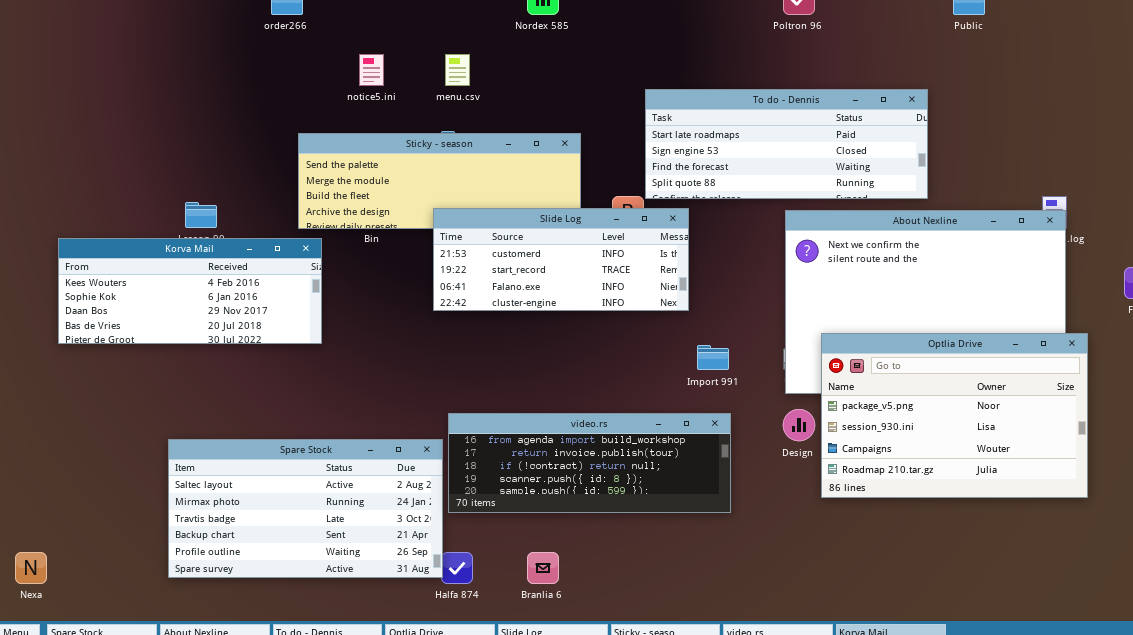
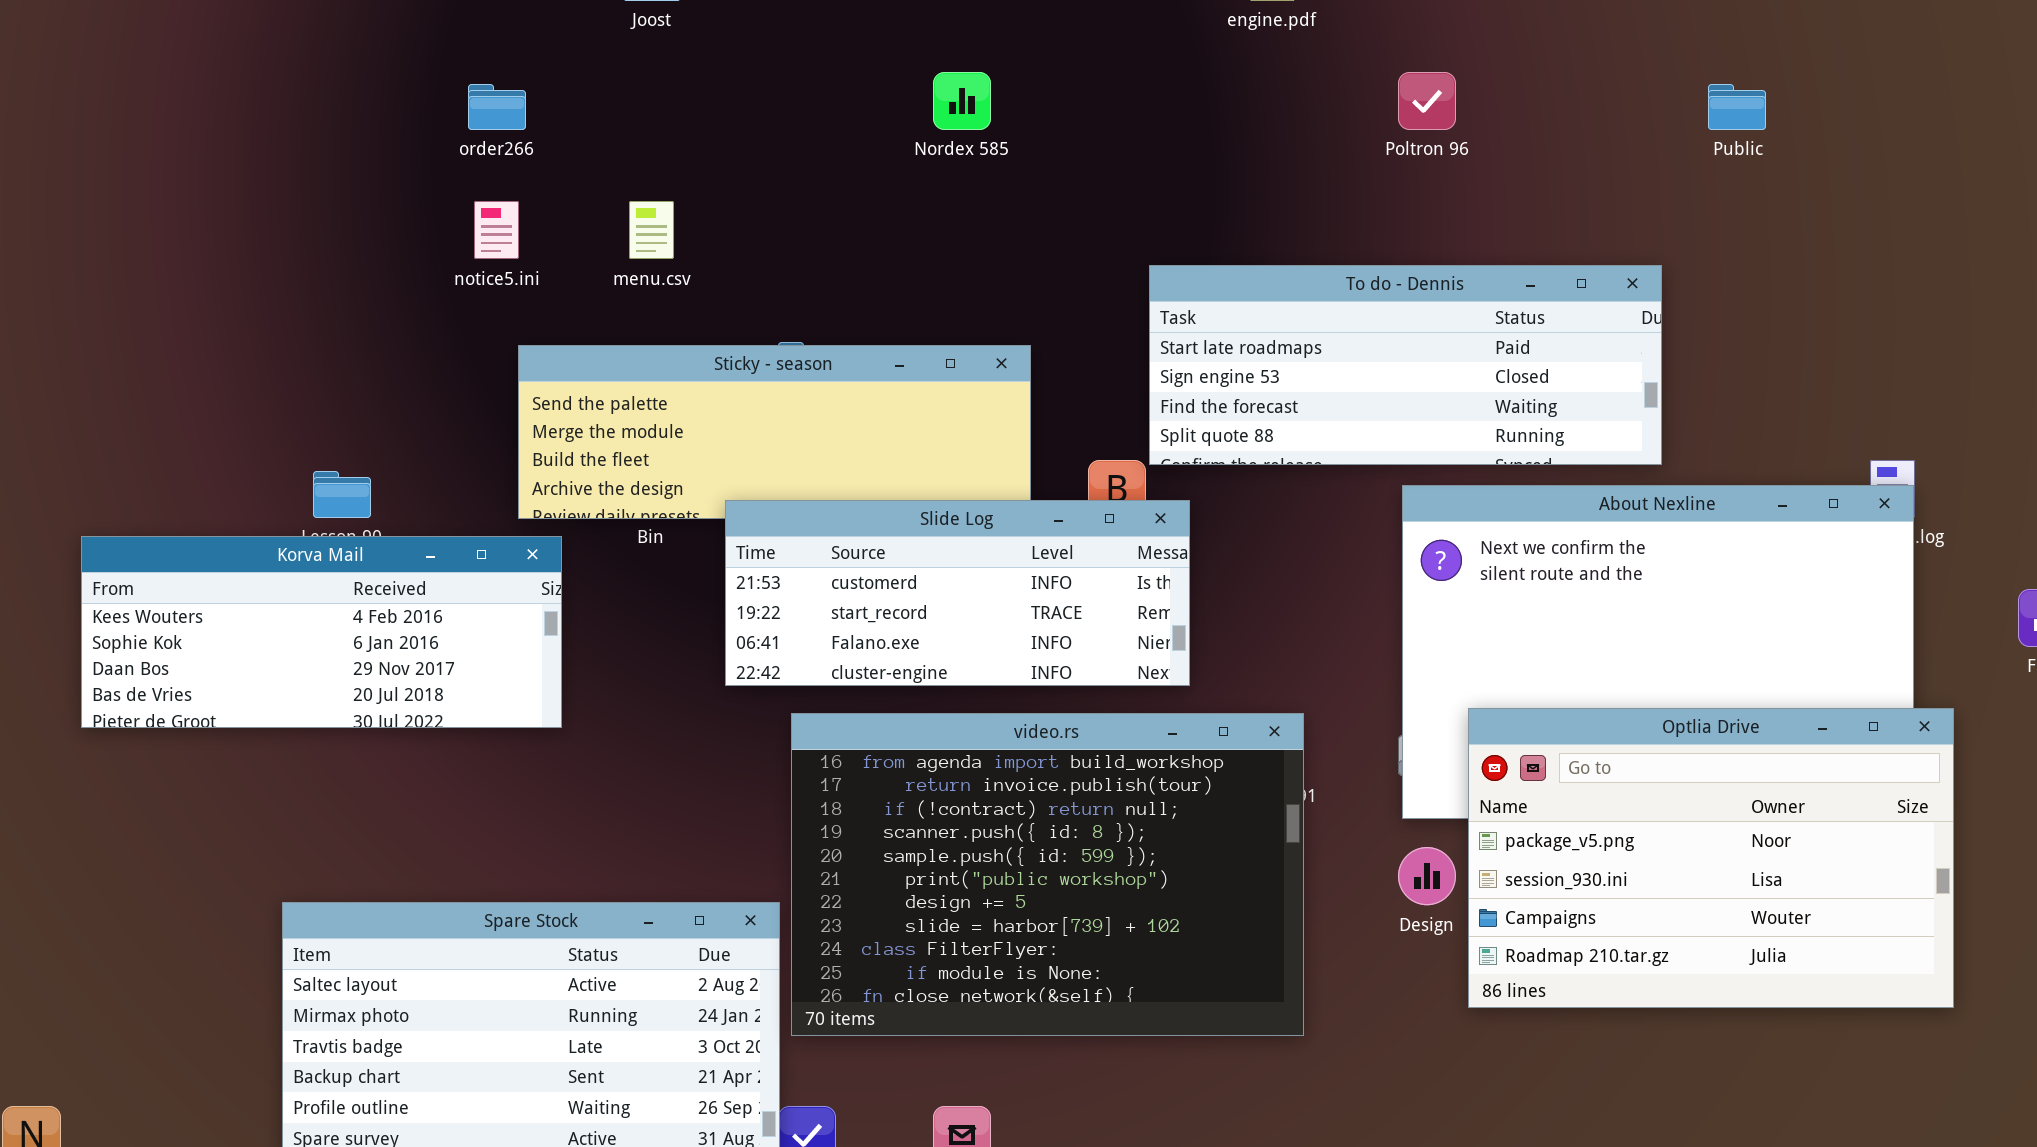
notice5.ini: [359,54,384,86] -> [474,201,519,259], moved
menu.csv: [445,54,470,86] -> [629,201,674,259], moved
Slide Log: [433,208,689,311] -> [725,500,1190,686], moved
video.rs: [448,413,731,513] -> [791,713,1304,1036], resized

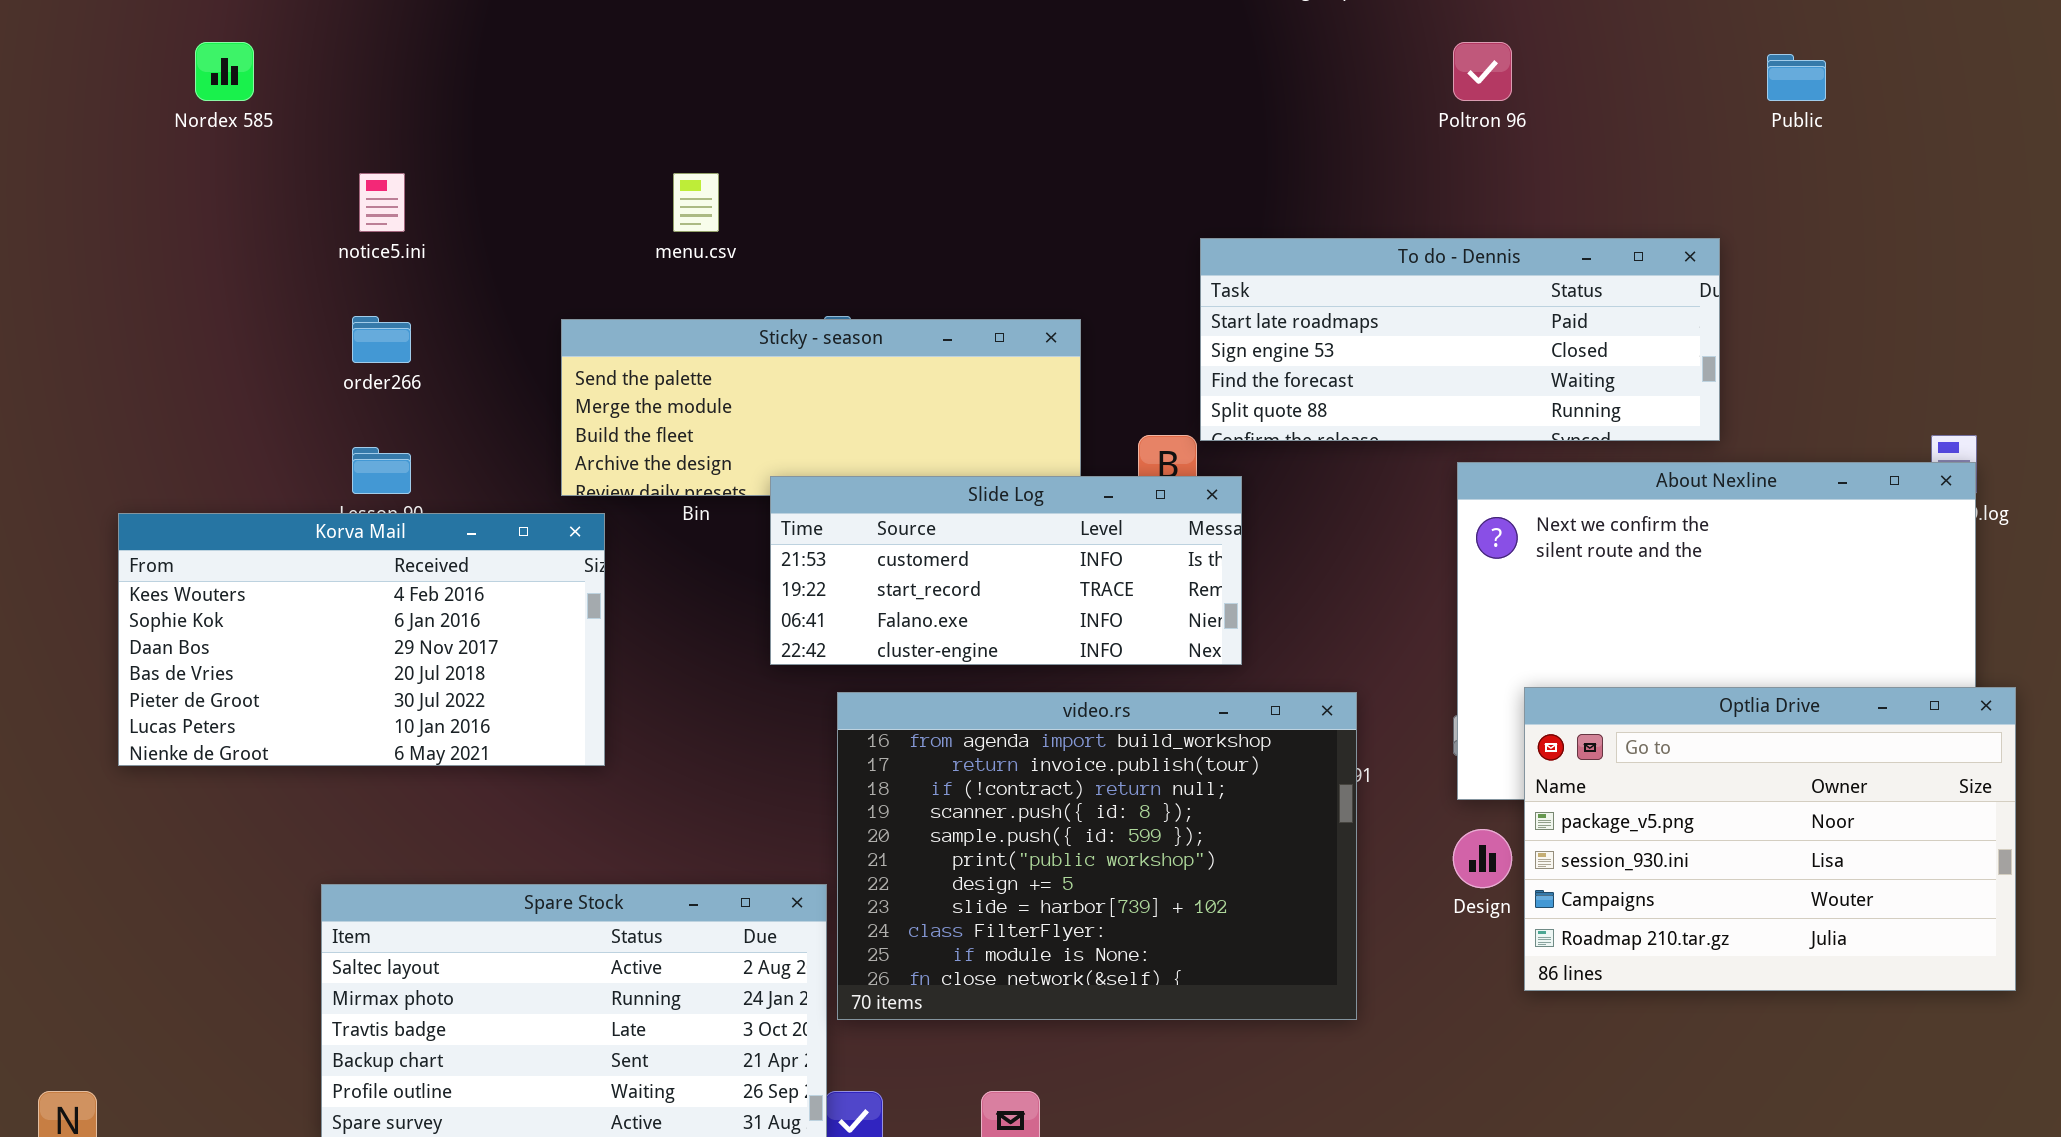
Nordex 585: [933,72,991,130] -> [195,42,254,101], moved
order266: [468,84,526,130] -> [352,316,411,363], moved
notice5.ini: [474,201,519,259] -> [359,173,405,232], moved
Korva Mail: [81,536,562,728] -> [118,513,605,766], resized

